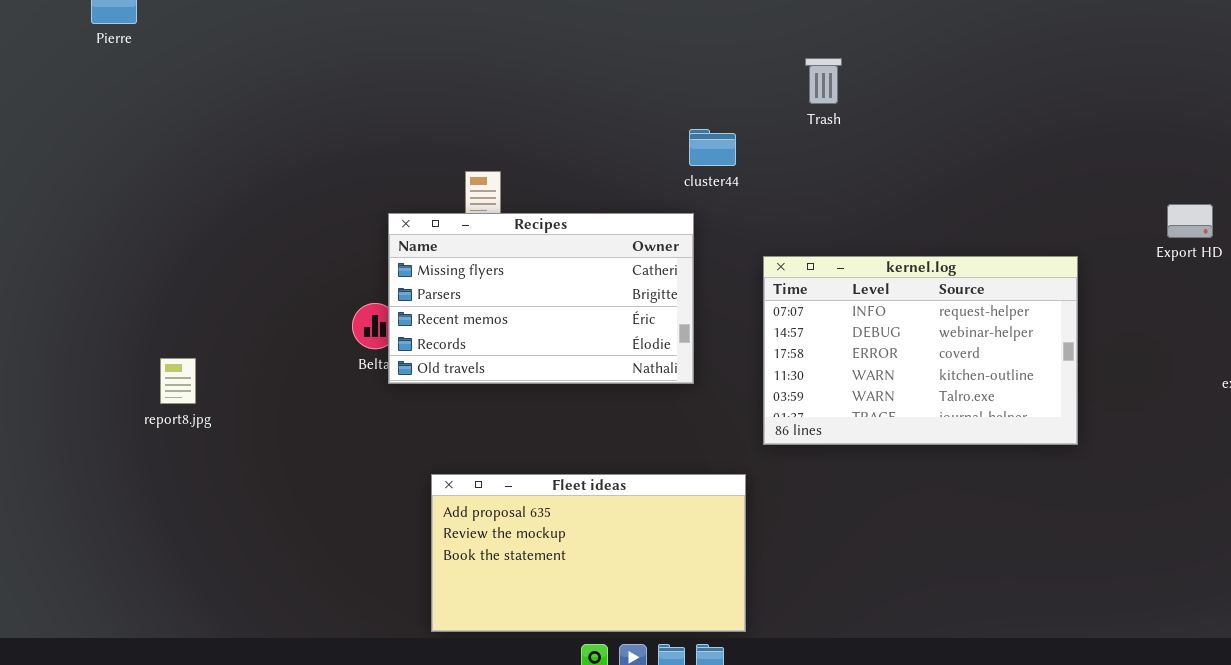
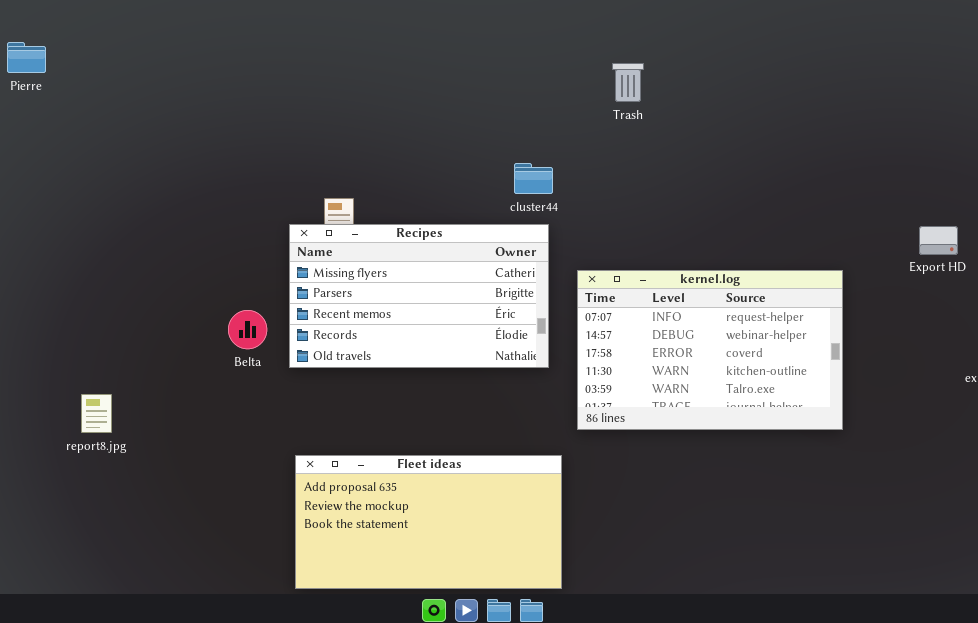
Trash: [805,58,842,104] -> [612,63,644,102], moved
Recipes: [388,213,694,384] -> [289,224,549,368], moved
report8.jpg: [160,358,196,404] -> [81,394,112,433], moved

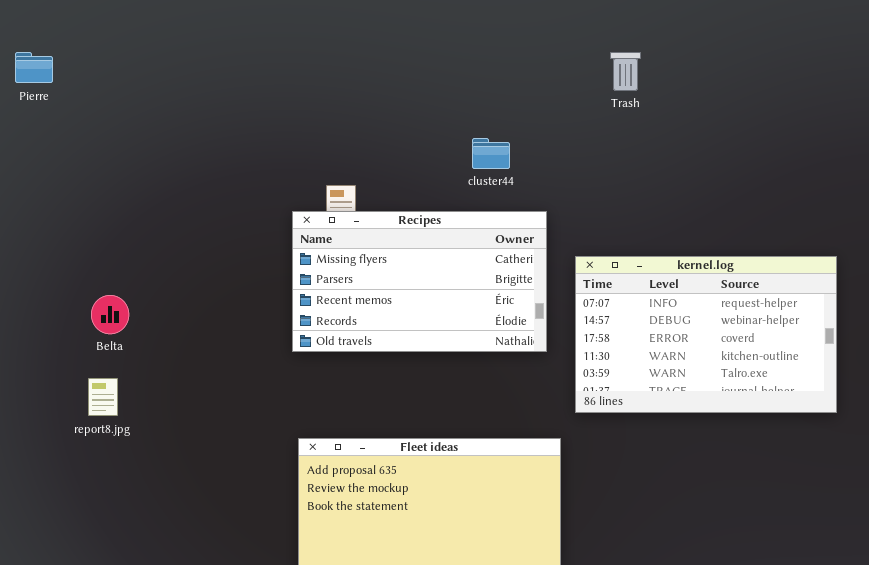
Pierre: [7,42,46,73] -> [15,52,53,83], moved
cluster44: [514,163,553,194] -> [472,138,510,169], moved
Belta: [228,310,267,349] -> [91,295,129,334], moved

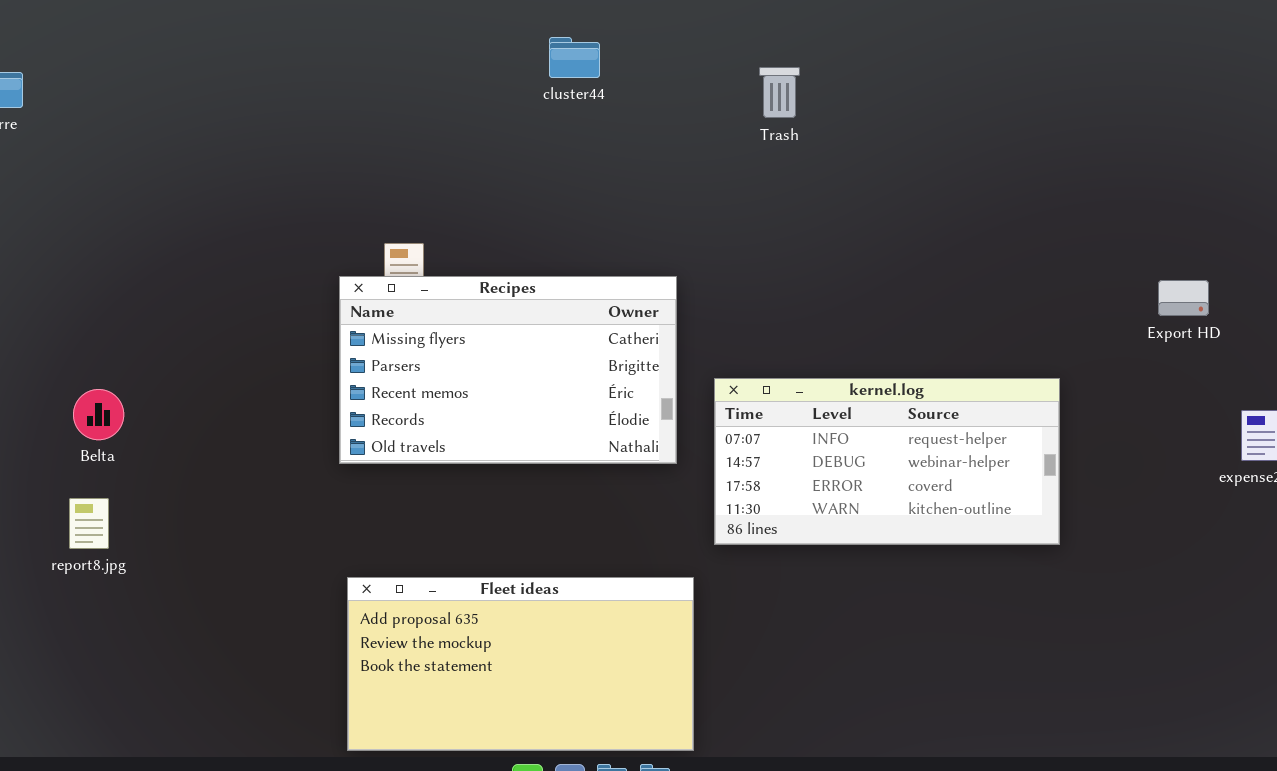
cluster44: [472,138,510,169] -> [549,37,600,78], moved
kernel.log: [575,256,837,413] -> [714,378,1060,545], resized

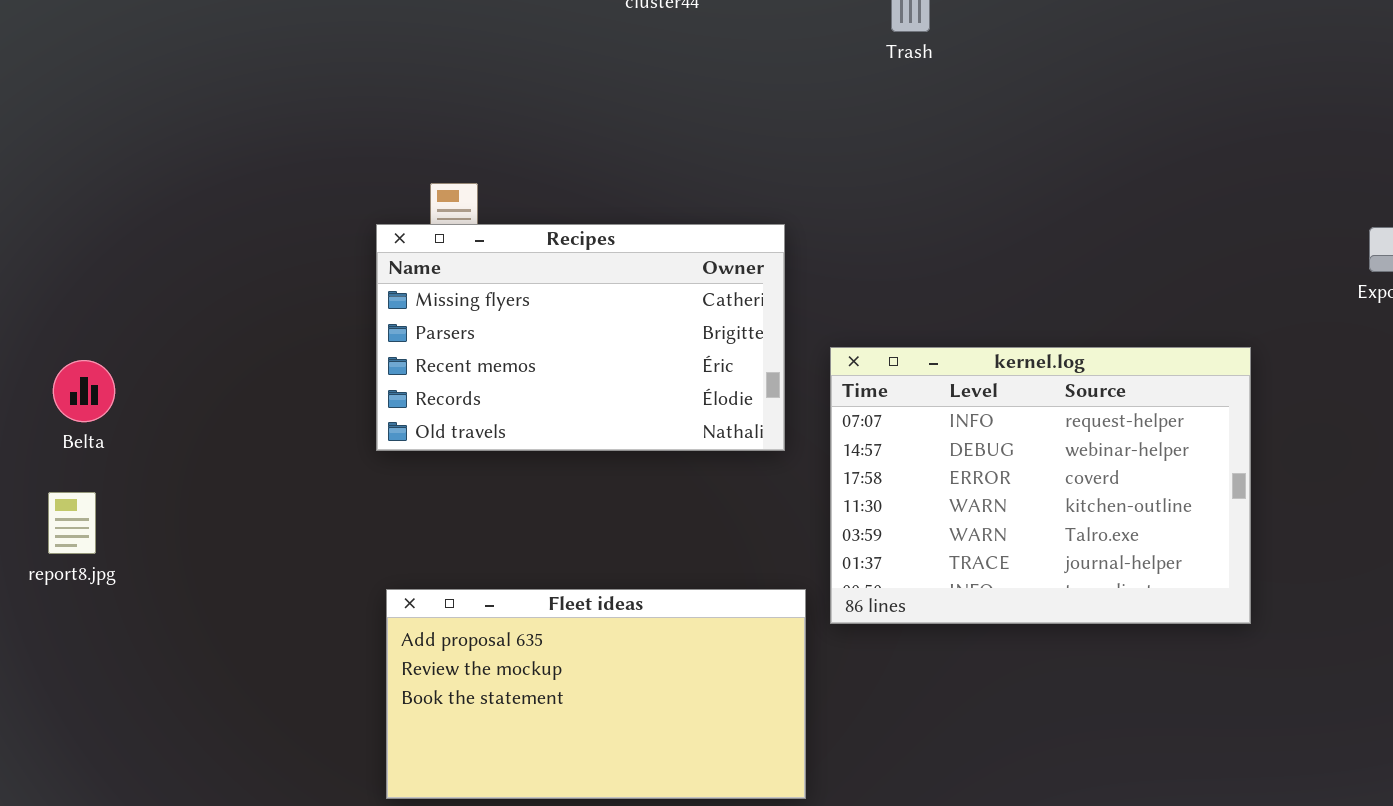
kernel.log: [714,378,1060,545] -> [830,347,1251,624], resized

